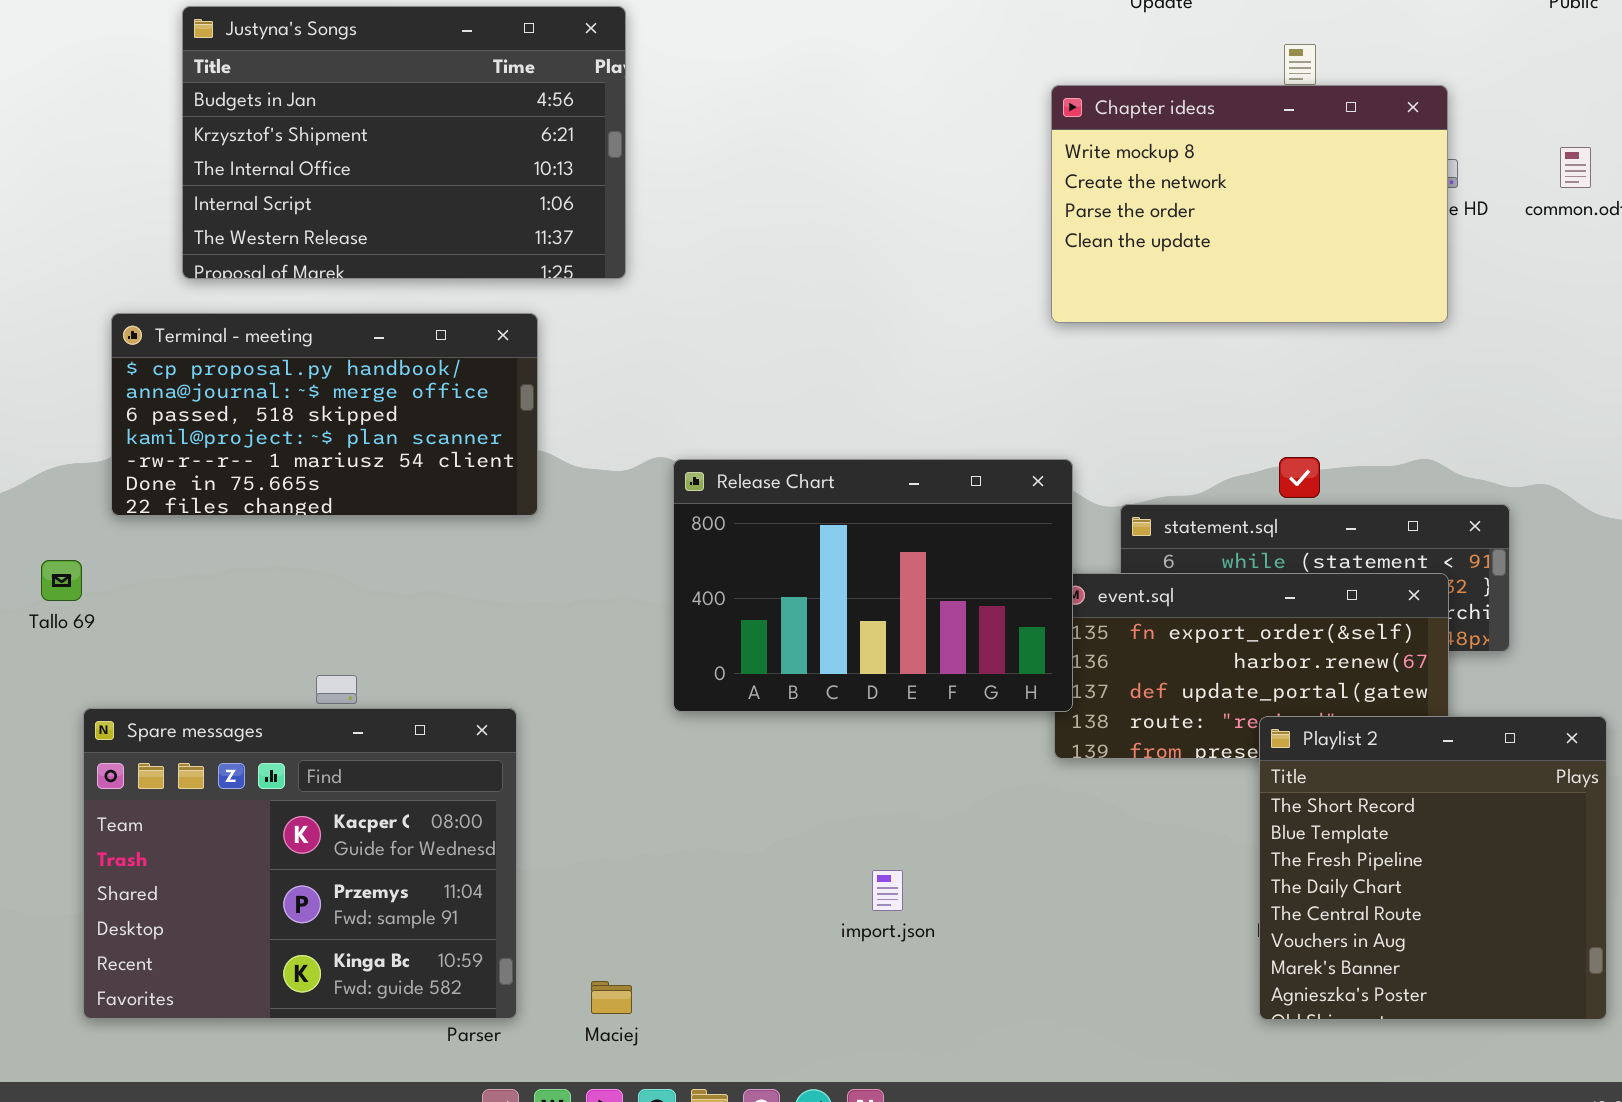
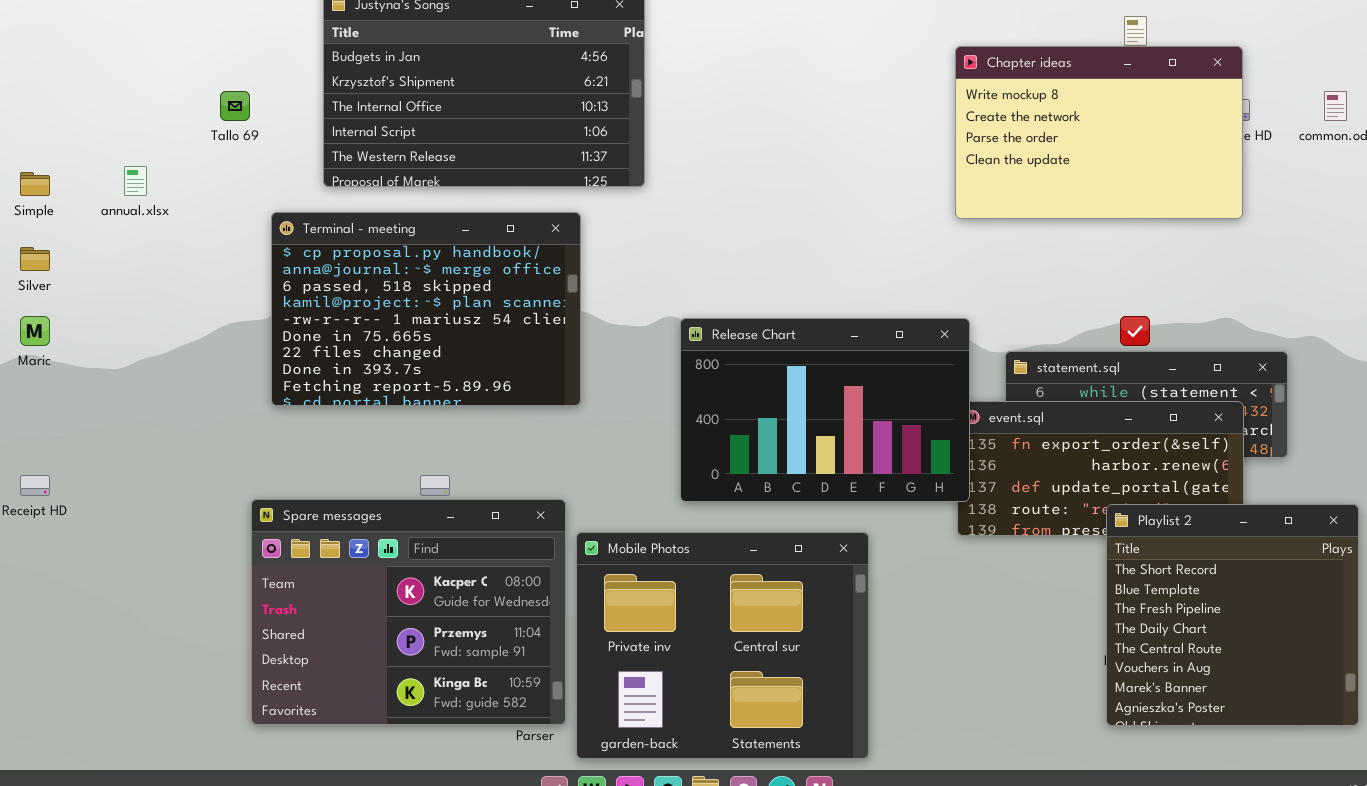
Terminal - meeting: [111,313,538,516] -> [271,212,581,406], resized
Tallo 69: [41,560,82,601] -> [220,91,250,121], moved
Mobile Photos: none -> [576,532,869,759], opened

